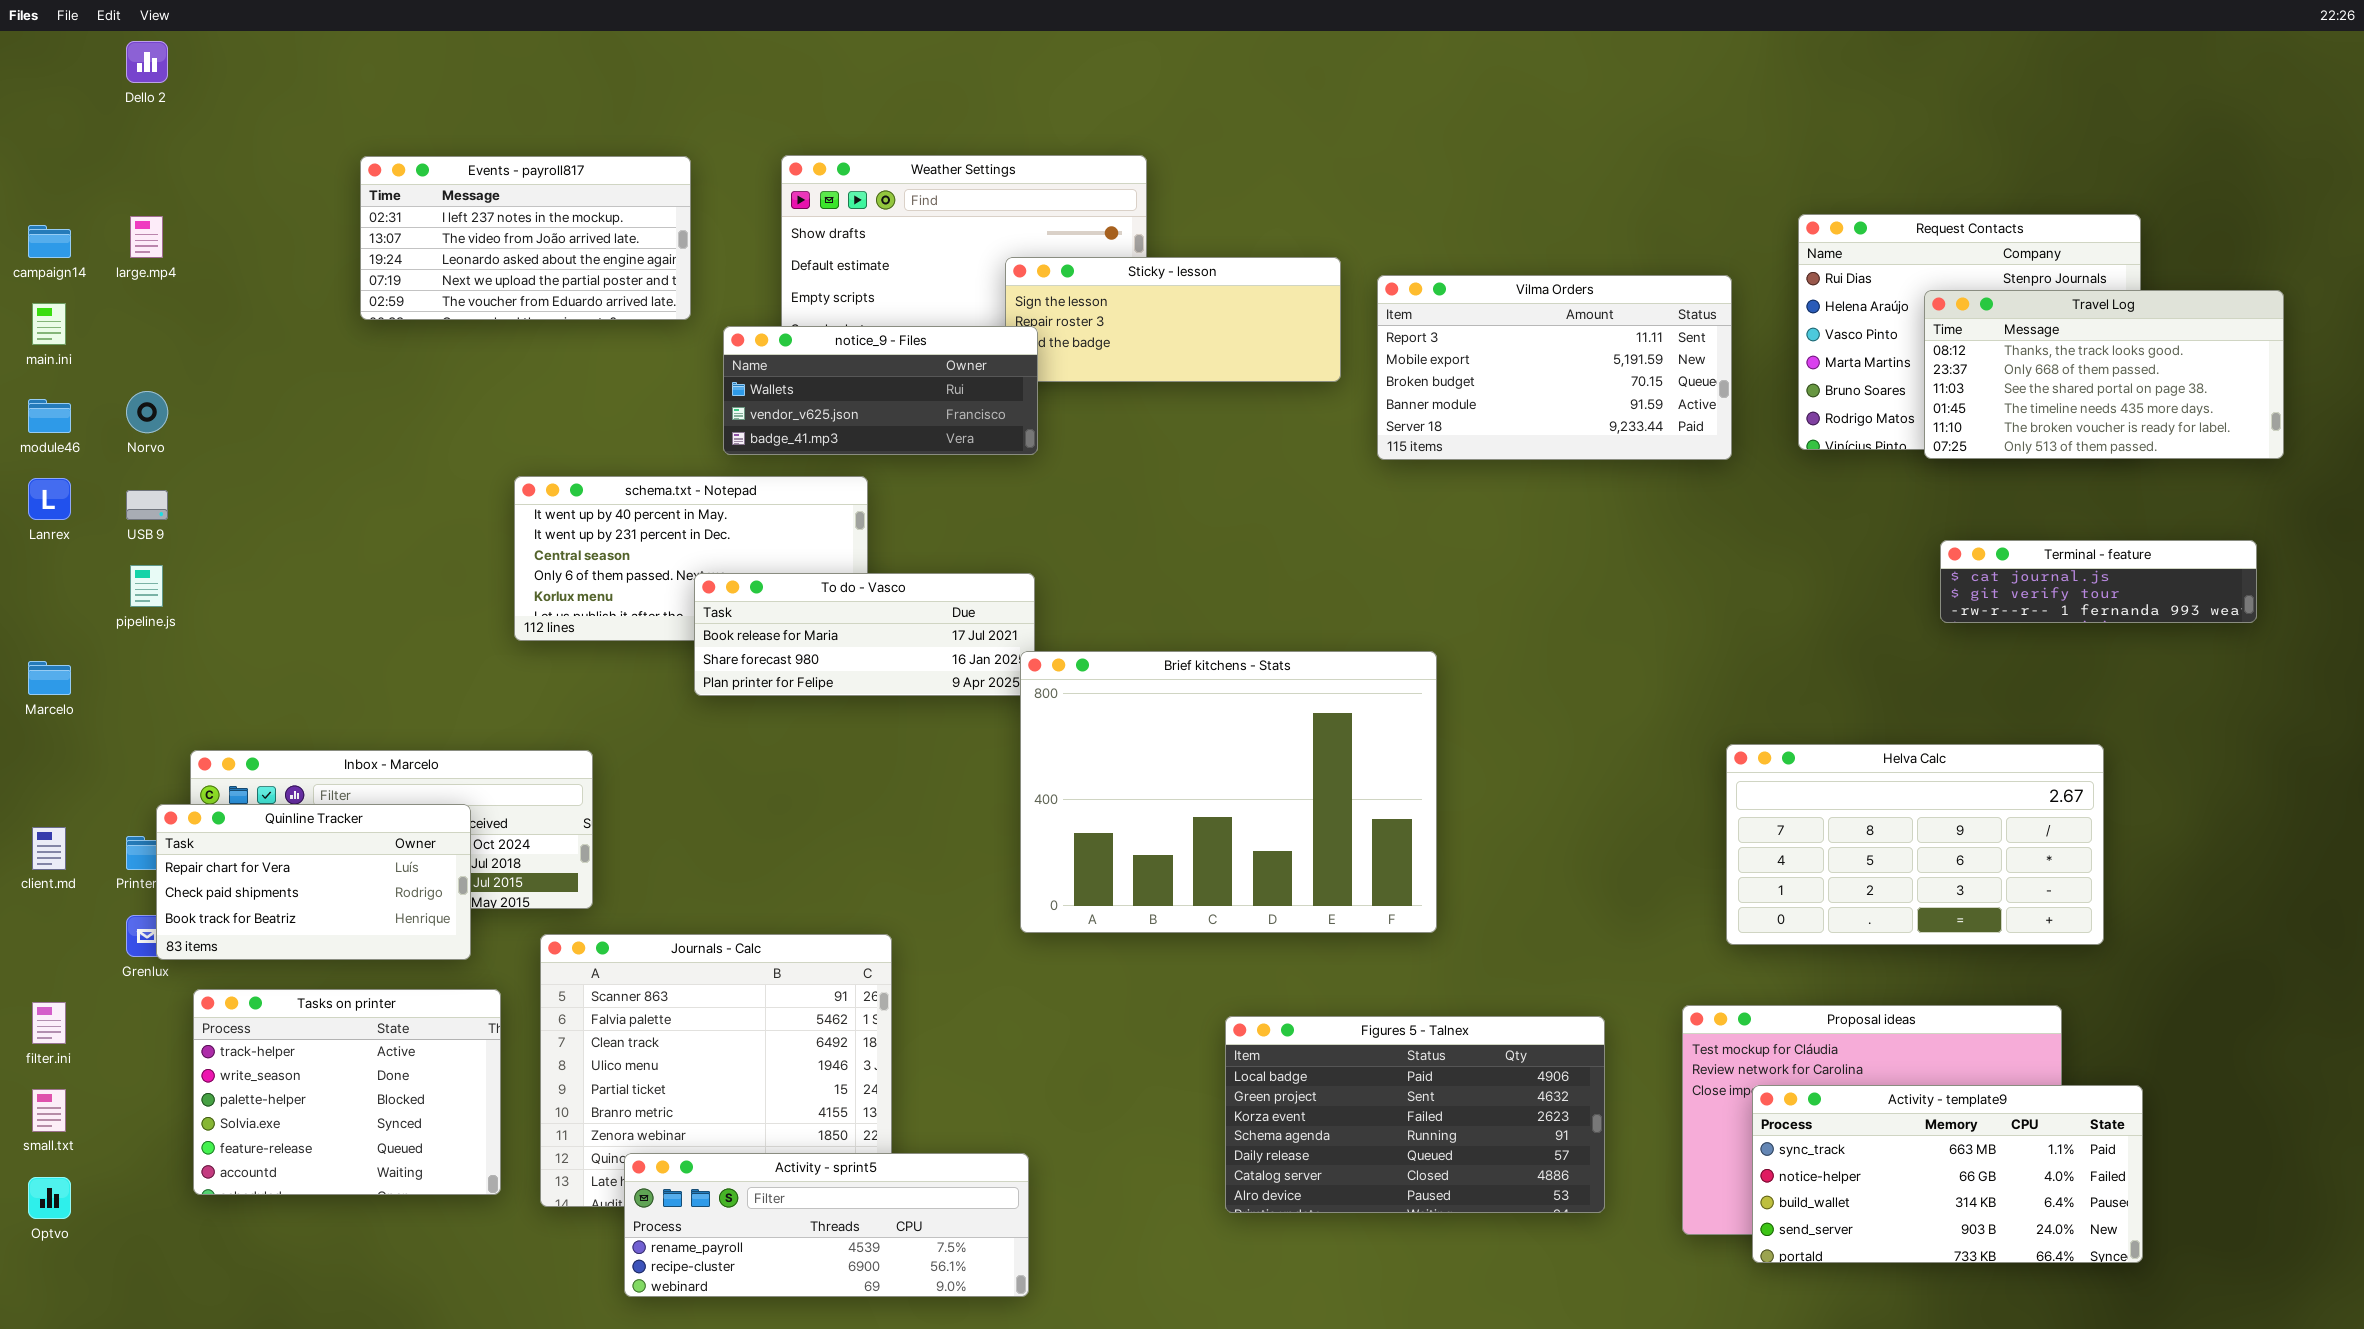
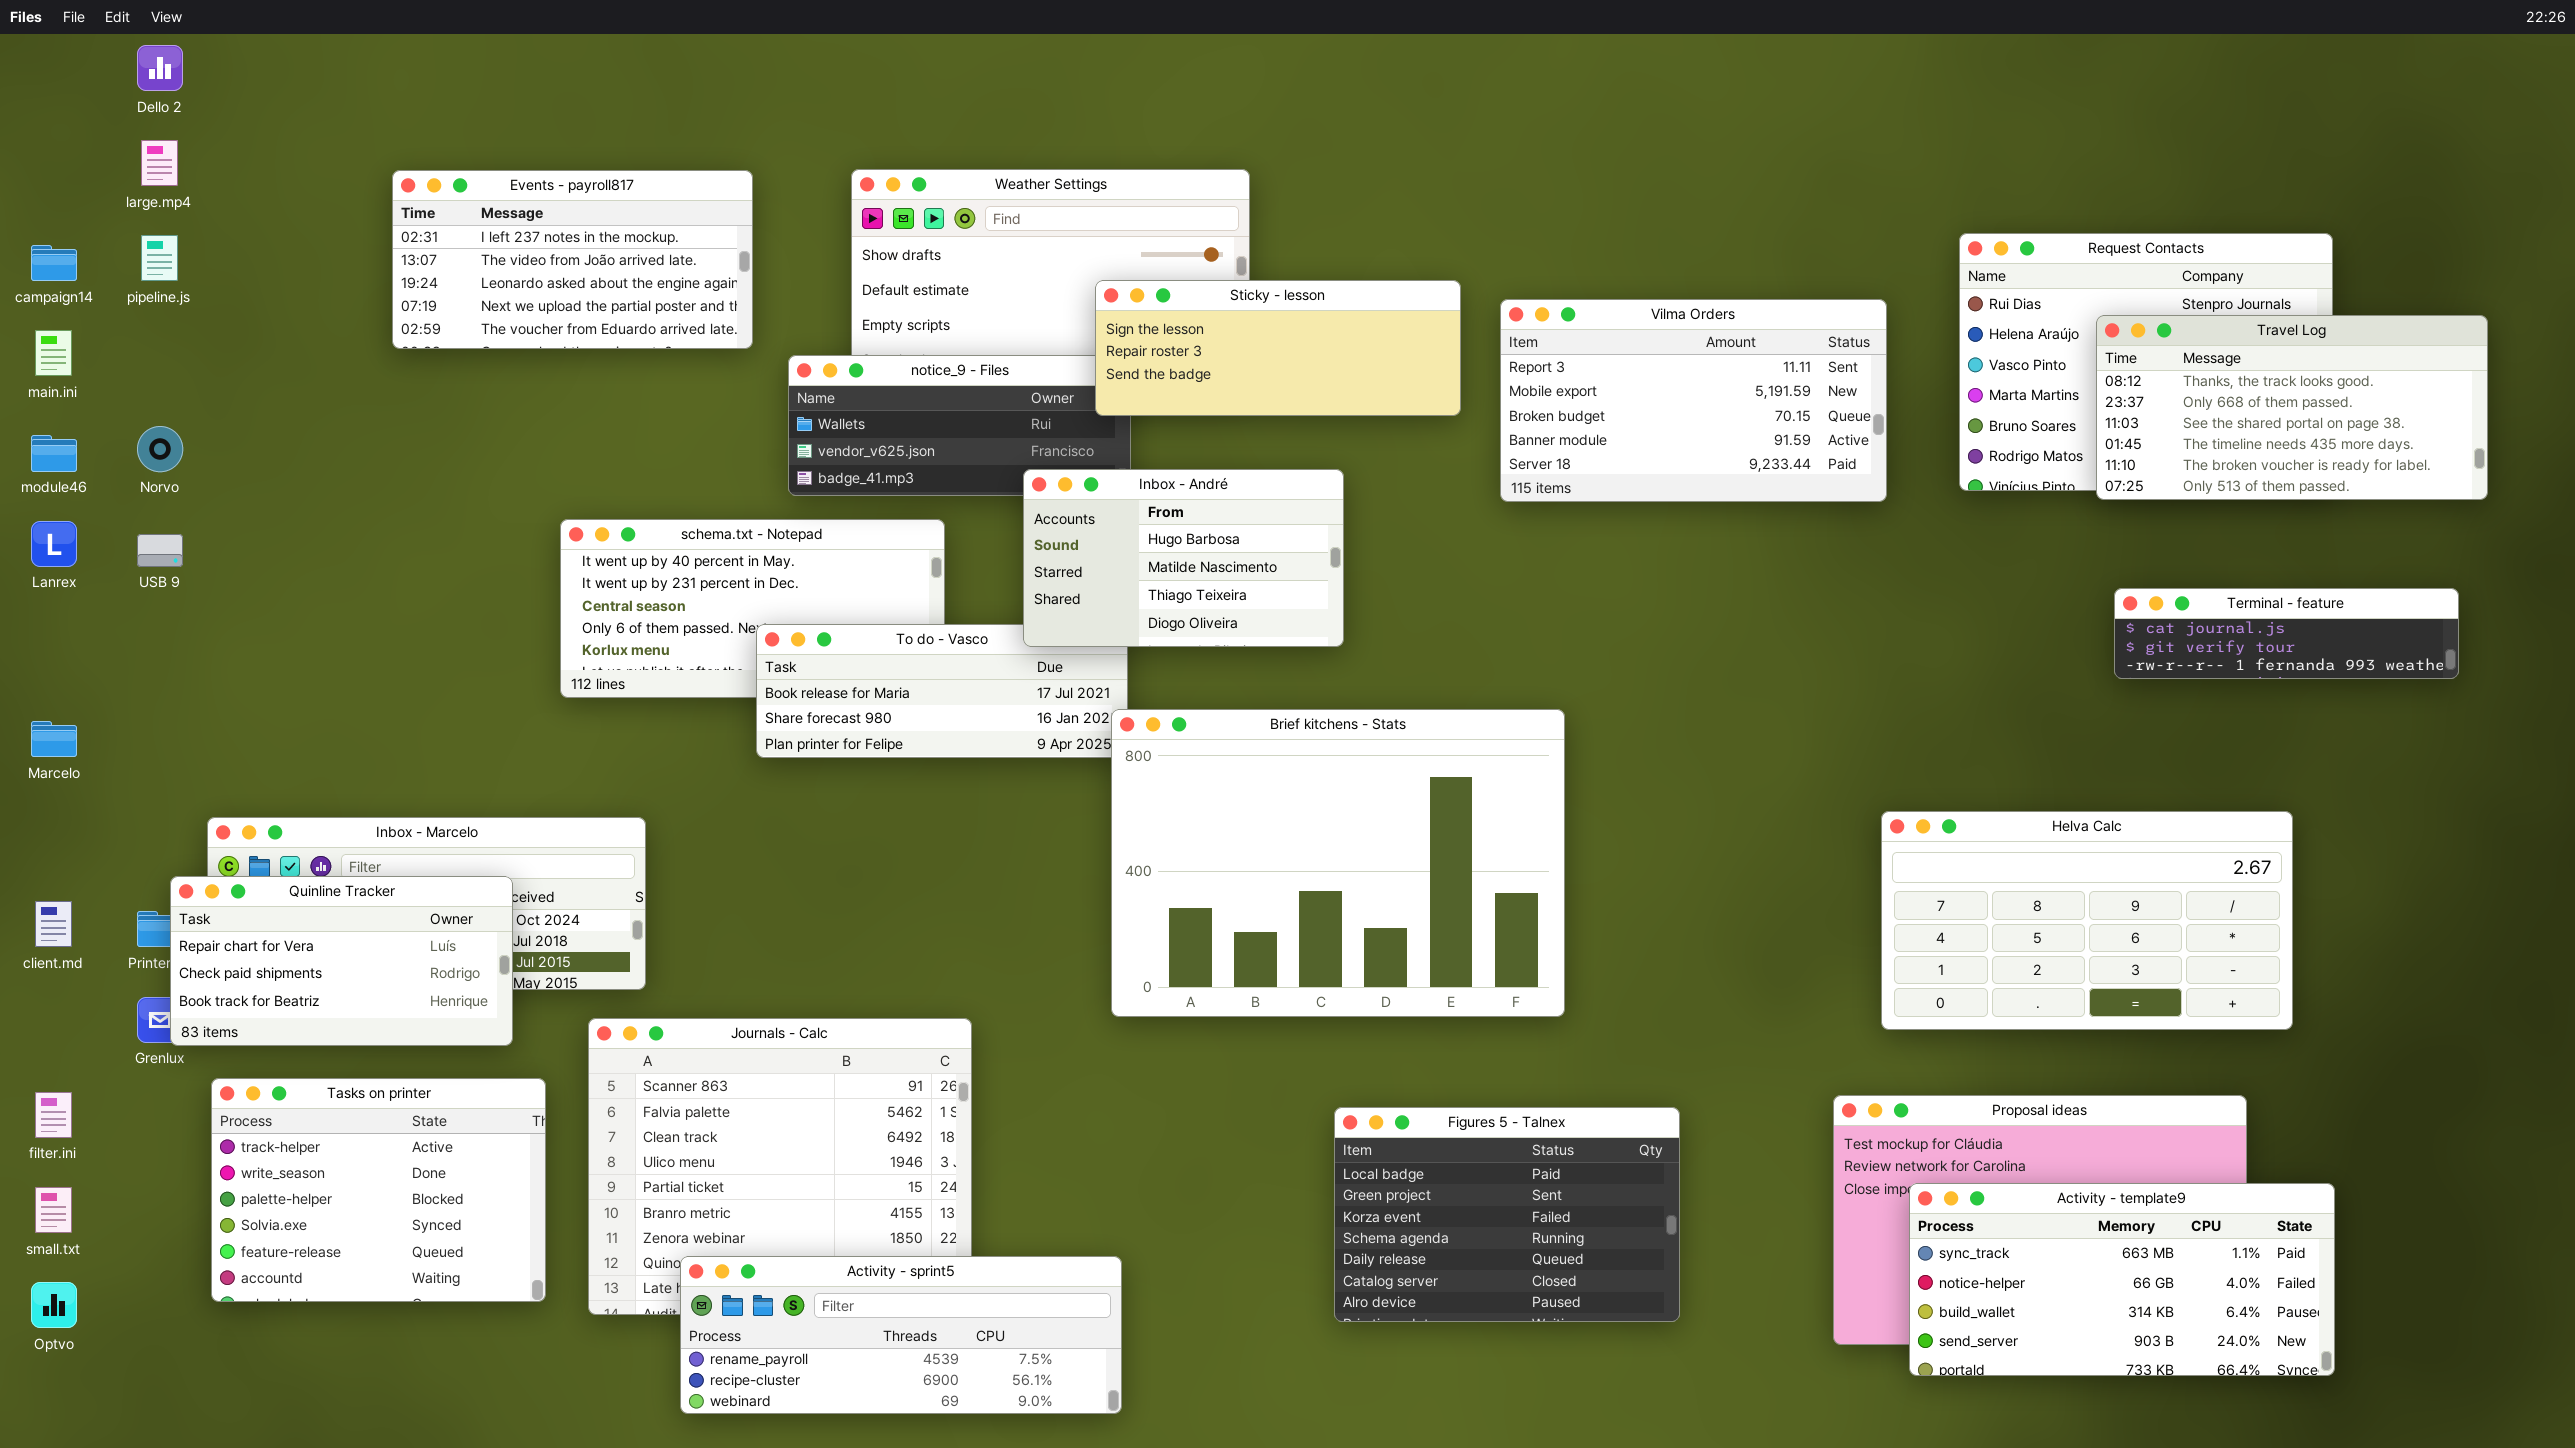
large.mp4: [130,216,163,258] -> [141,140,178,186], moved
Sticky - lesson: [1005,257,1341,382] -> [1095,280,1461,416], raised
Inbox - André: none -> [1023,469,1344,647], opened
pipeline.js: [130,565,163,607] -> [141,235,178,281], moved
Figures 5 - Talnex: [1225,1016,1605,1213] -> [1334,1107,1680,1322], resized

